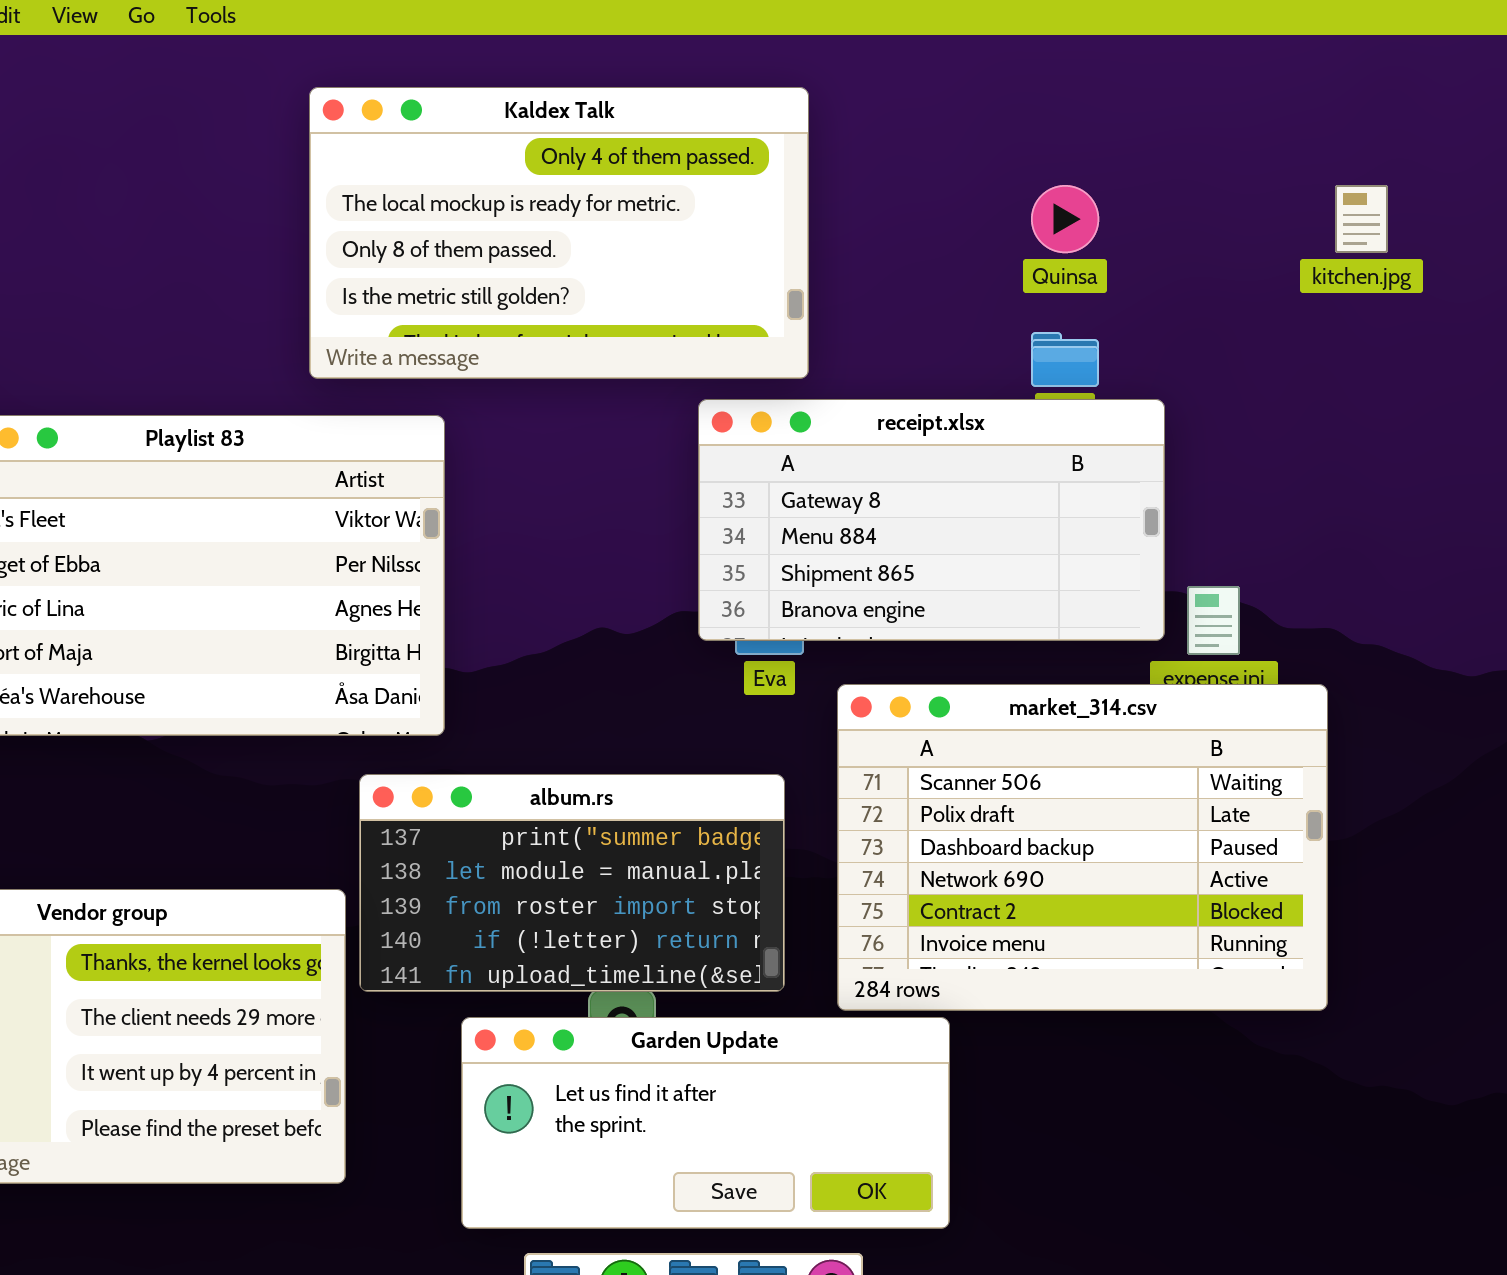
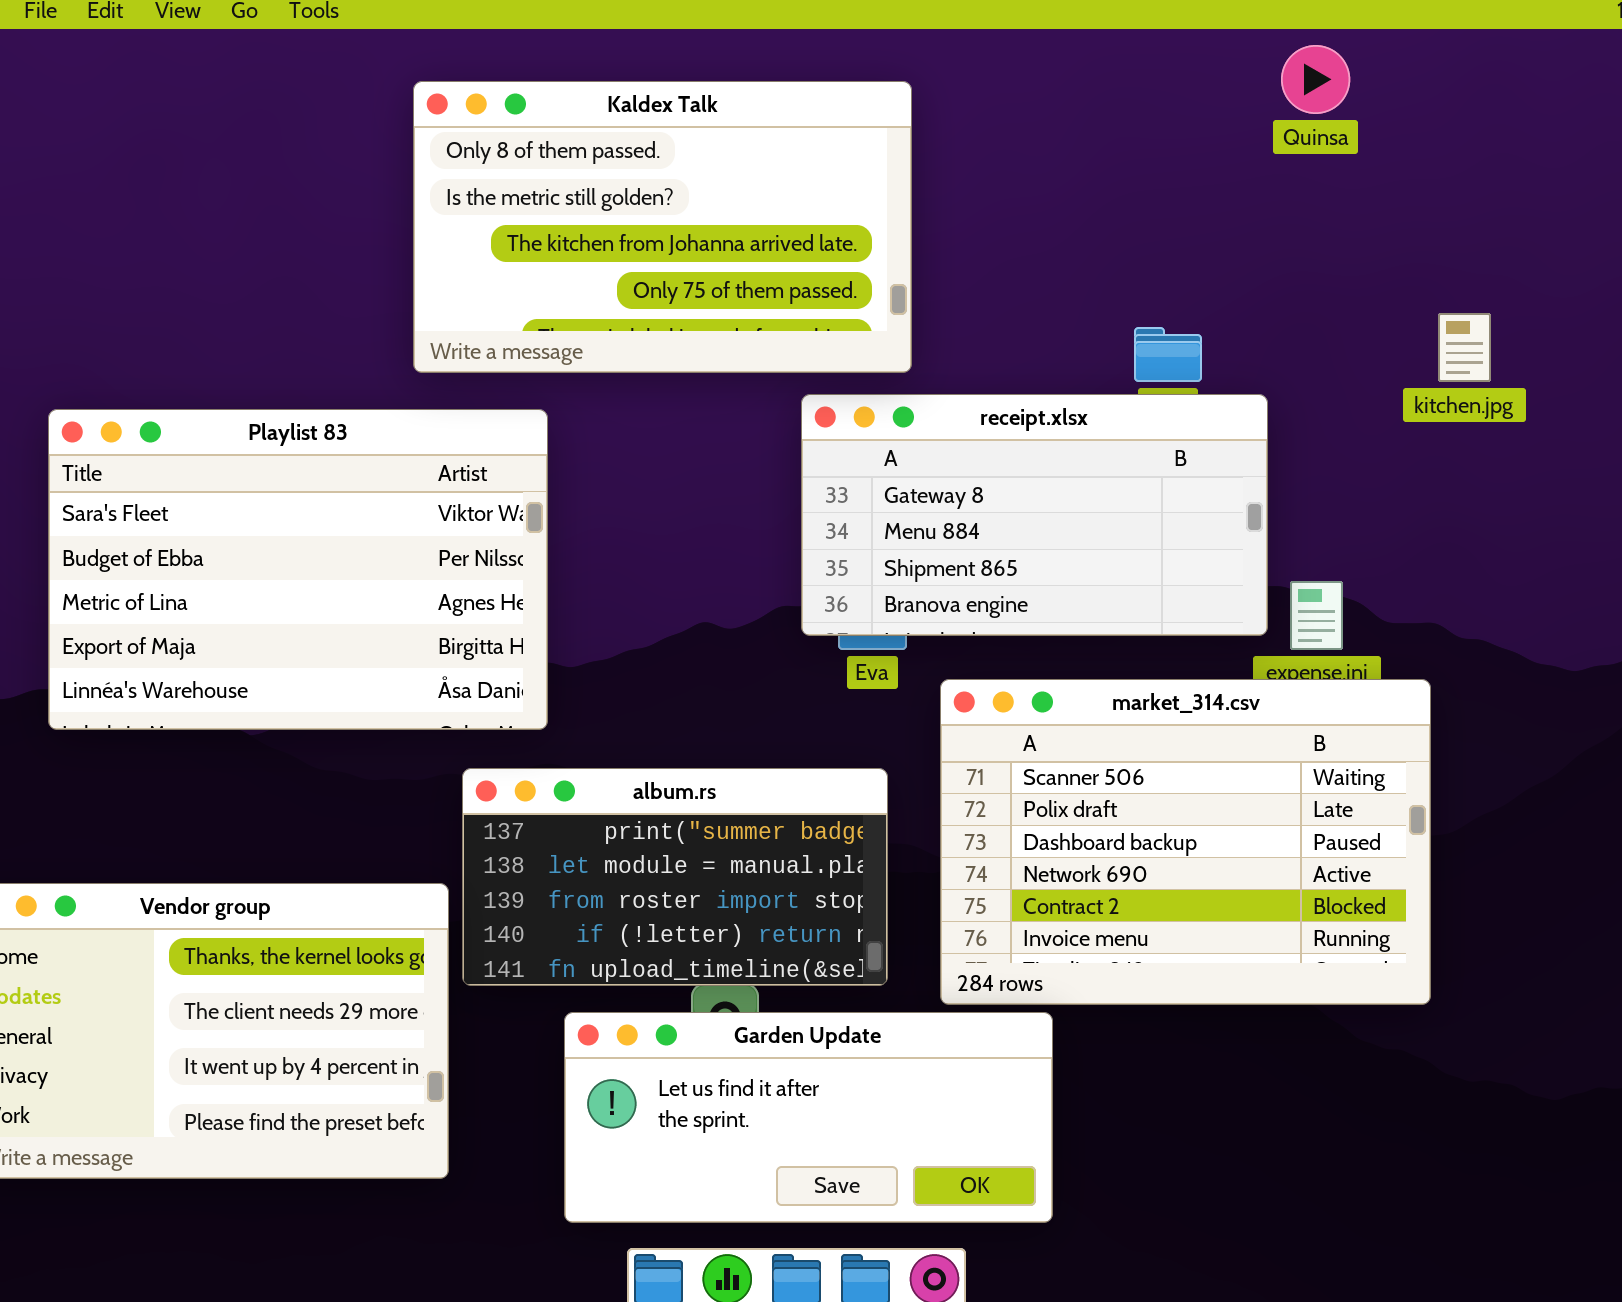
Kaldex Talk: [309,87,809,379] -> [413,81,912,373], scrolled down 2 rows
Quinsa: [1031,185,1099,253] -> [1281,45,1350,114], moved
kitchen.jpg: [1335,185,1388,253] -> [1438,313,1491,382], moved

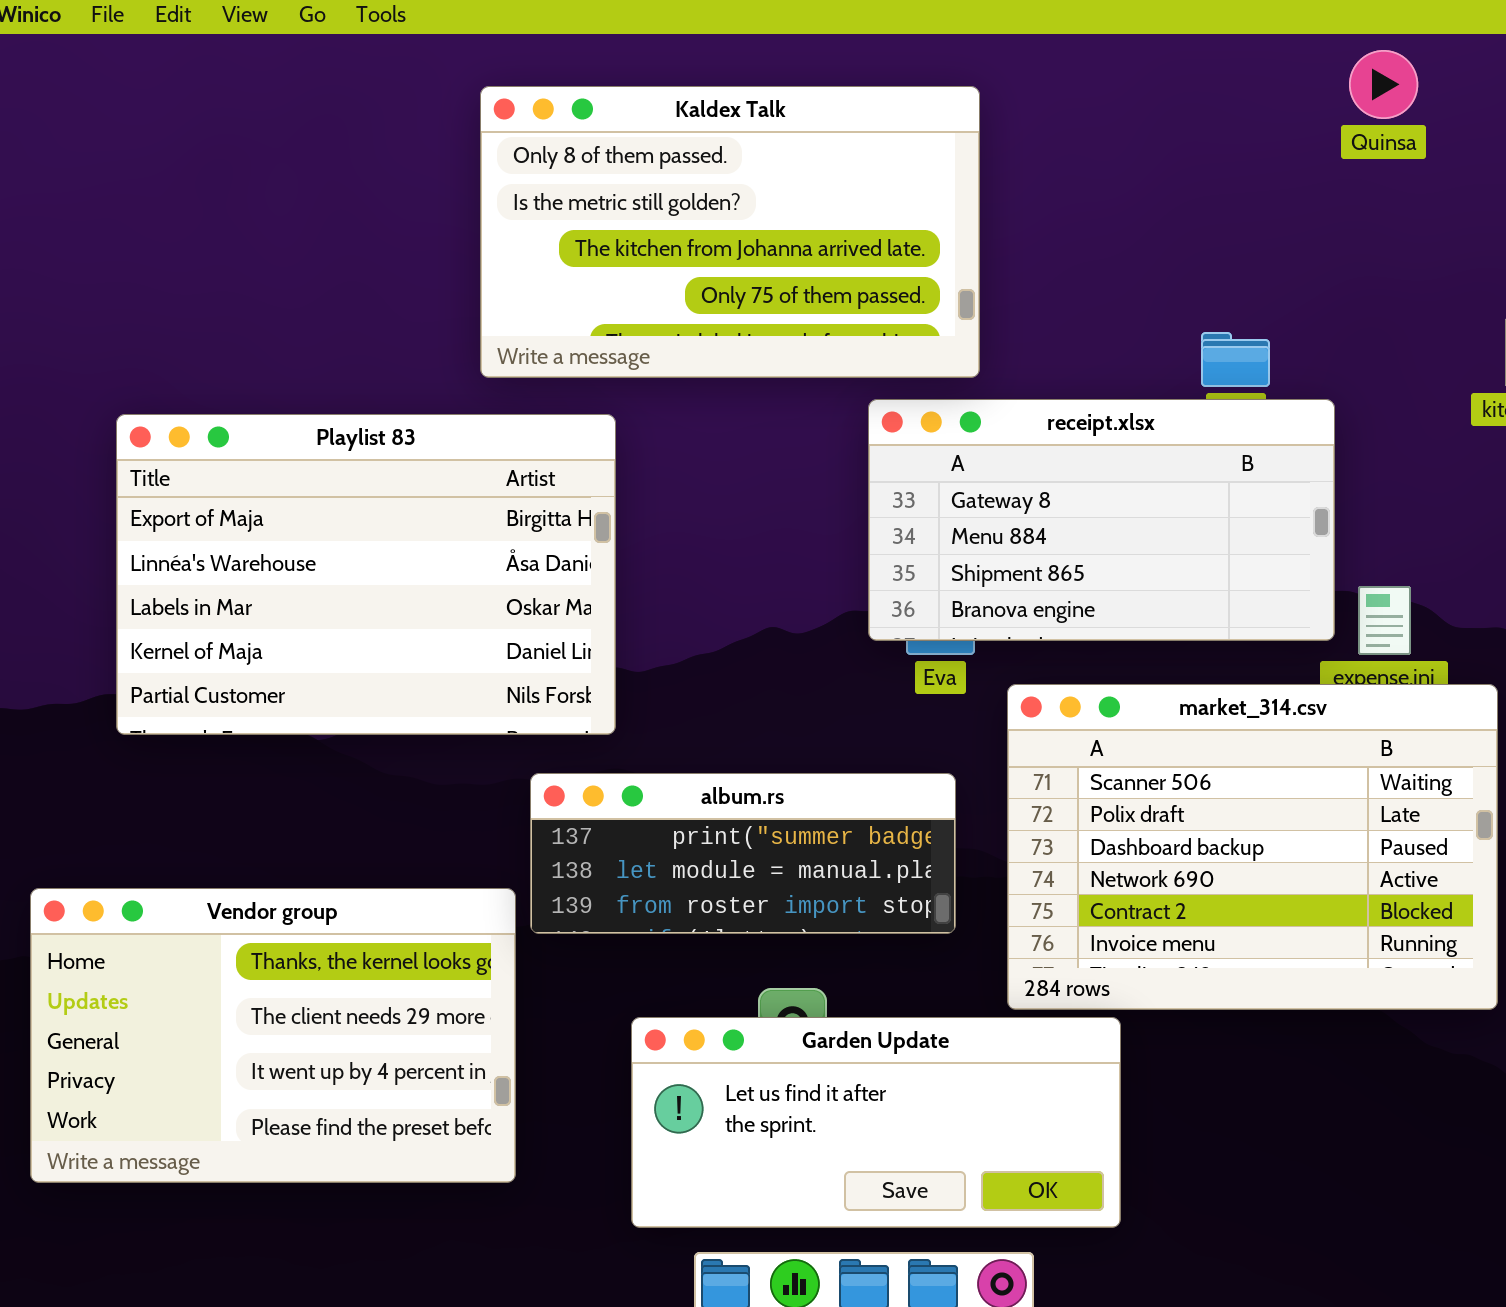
Playlist 83: [48,409,548,730] -> [116,414,616,735], scrolled down 3 rows
album.rs: [462,768,888,986] -> [530,773,956,934], resized

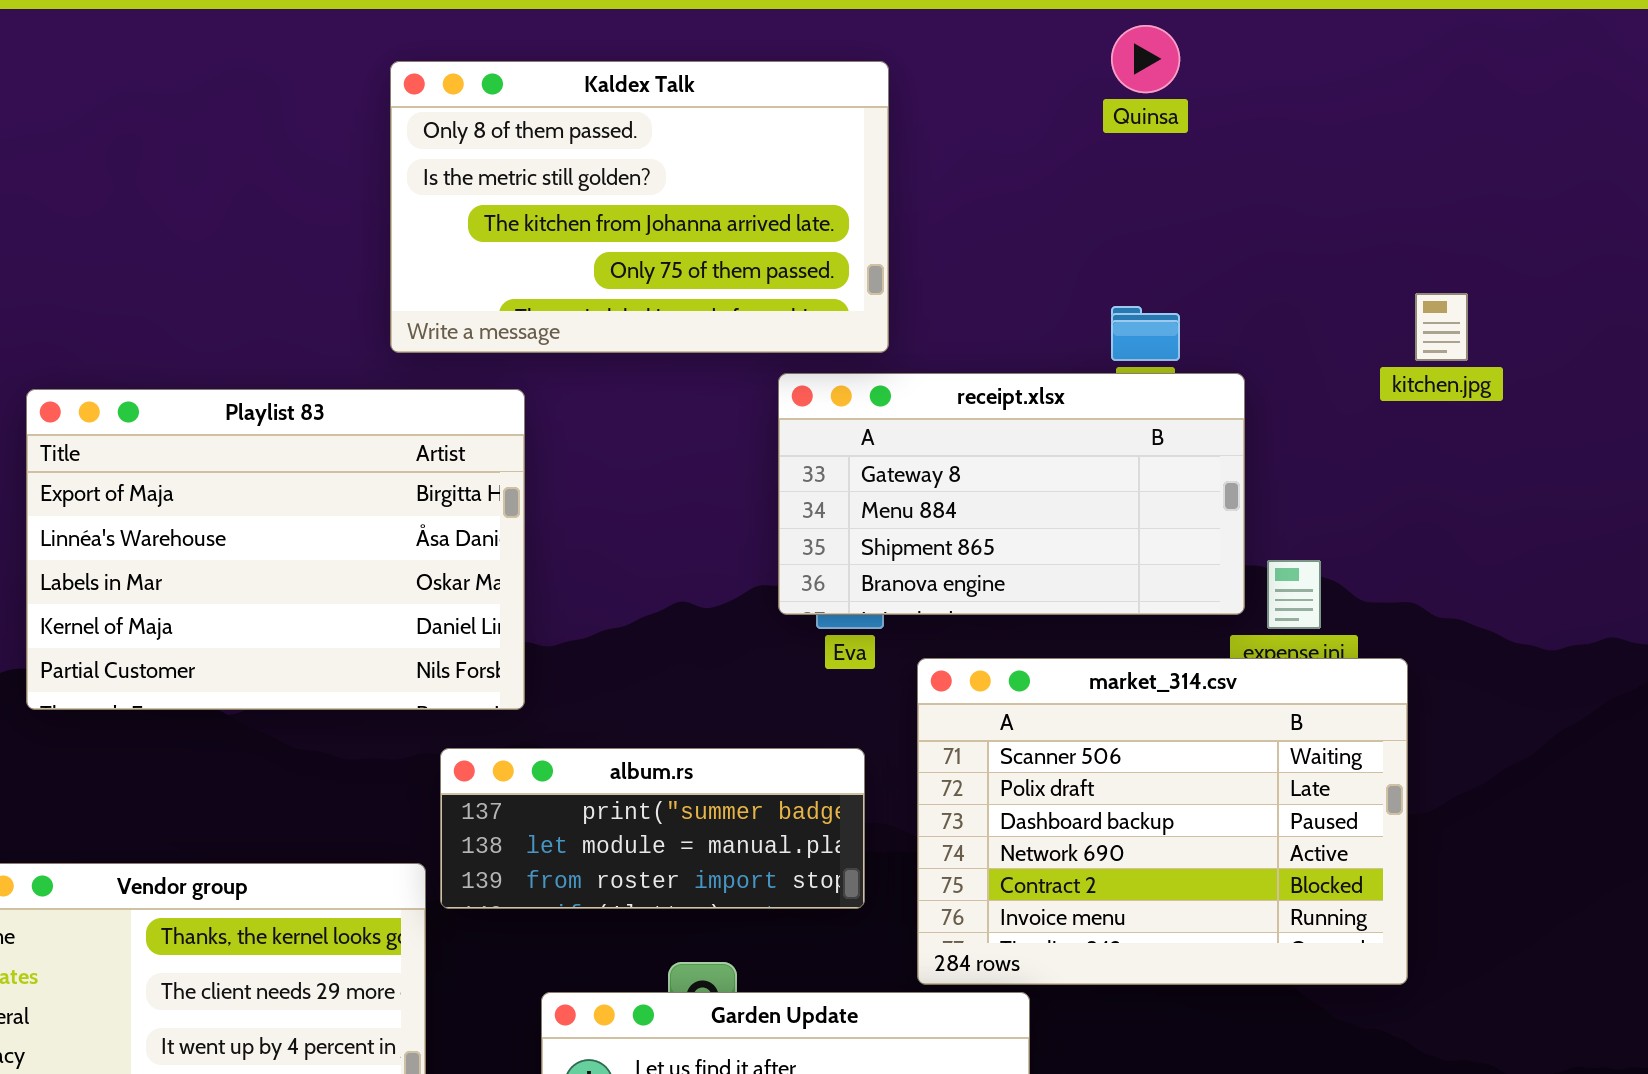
Quinsa: [1349,50,1418,119] -> [1111,25,1180,93], moved

